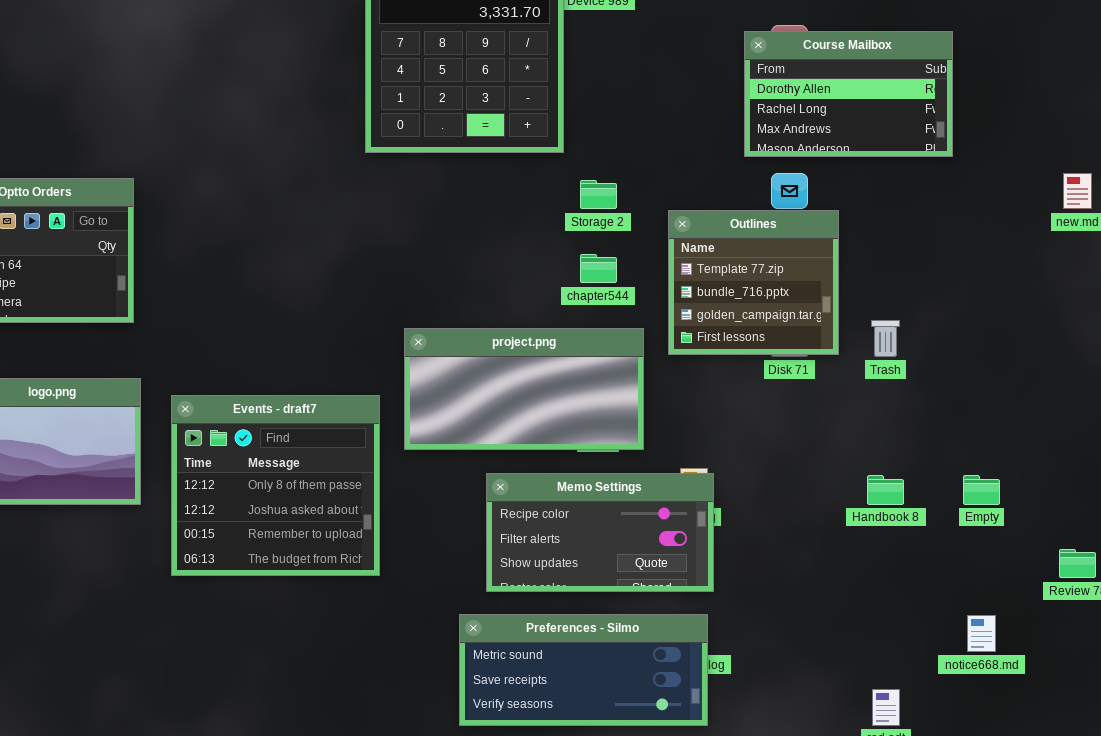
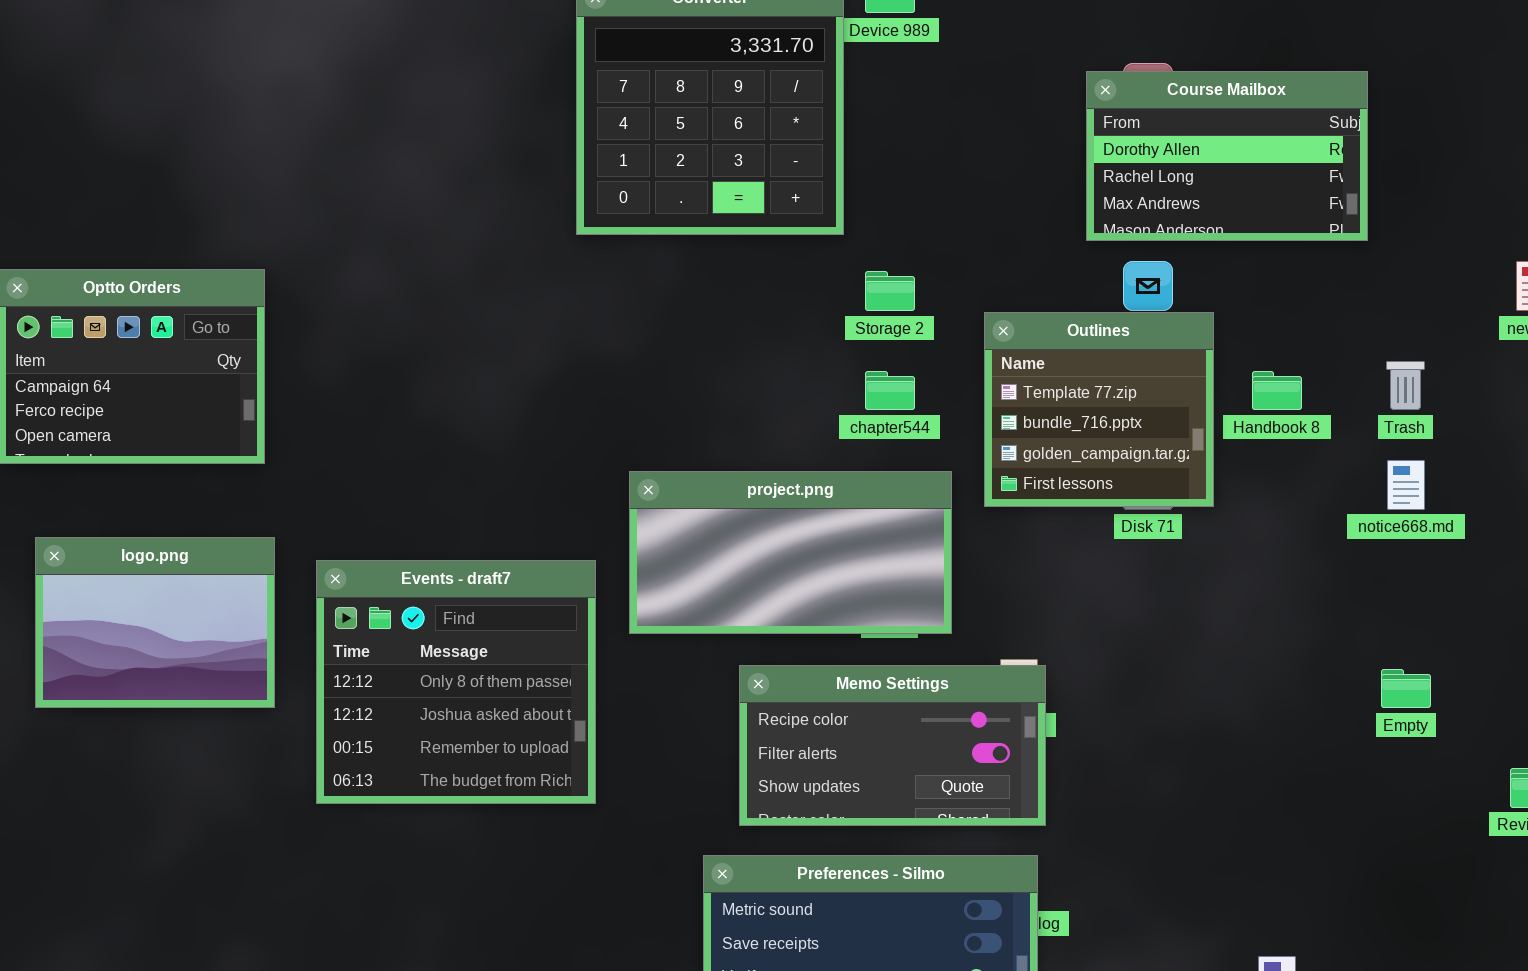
Trash: [871,320,900,357] -> [1386,361,1425,410], moved
Handbook 8: [867,475,904,505] -> [1252,371,1302,410], moved
notice668.md: [967,615,996,652] -> [1387,460,1425,510], moved

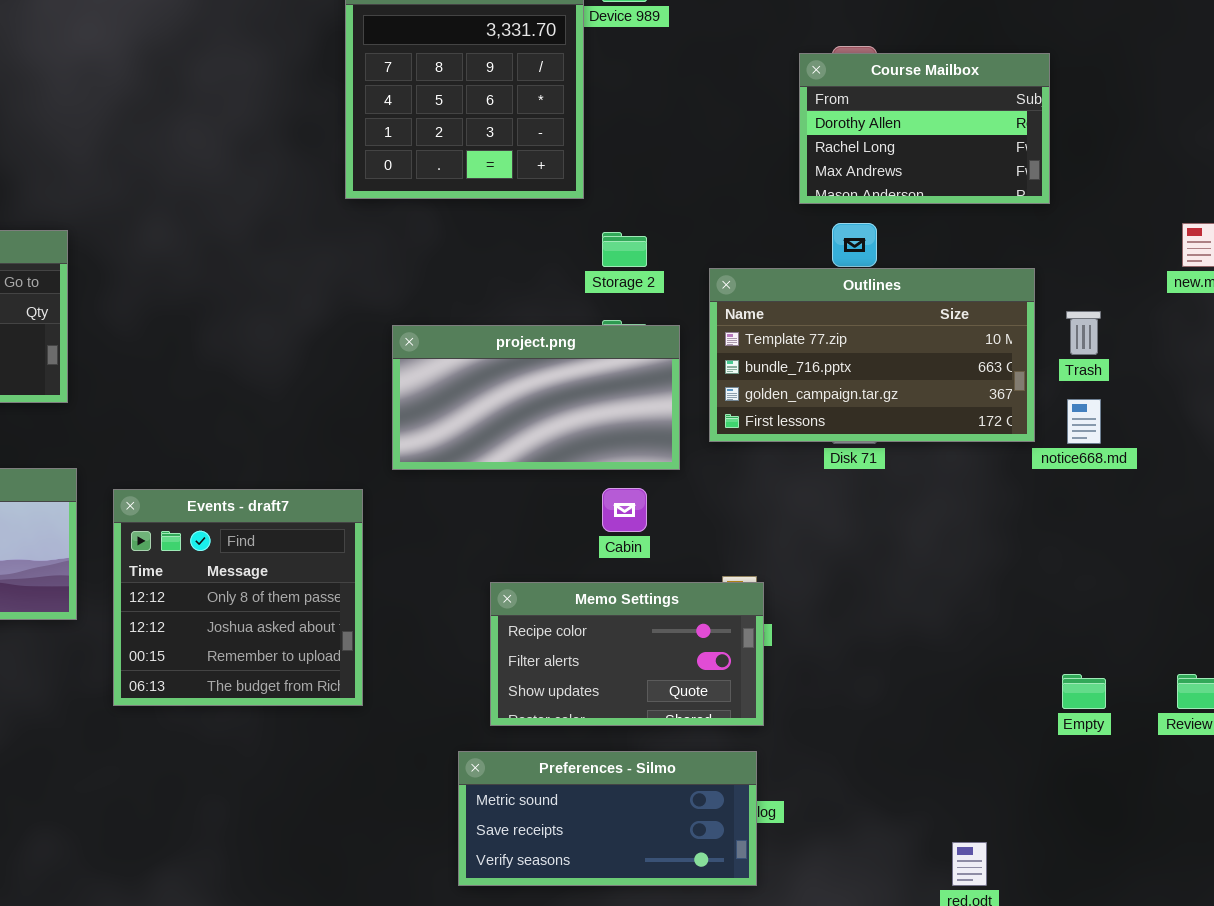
Outlines: [984,312,1214,507] -> [709,268,1035,442], resized
project.png: [629,471,952,634] -> [392,325,680,470], moved
Empty: [1381,669,1431,708] -> [1062,674,1106,709], moved

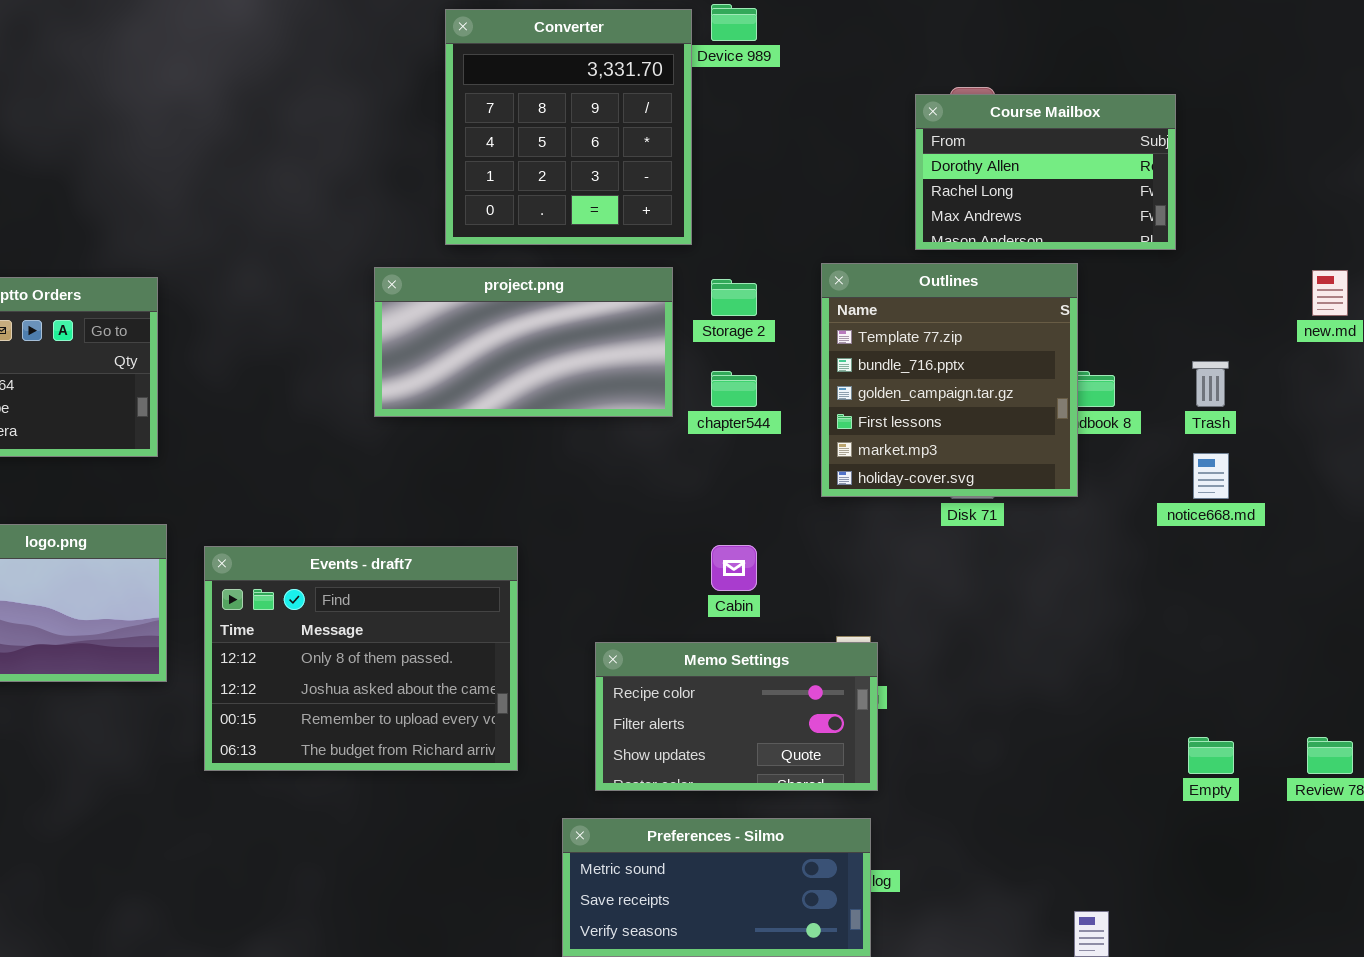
Outlines: [709,268,1035,442] -> [821,263,1078,497], resized
project.png: [392,325,680,470] -> [374,267,673,417], moved
Events - draft7: [113,489,363,706] -> [204,546,518,771], resized

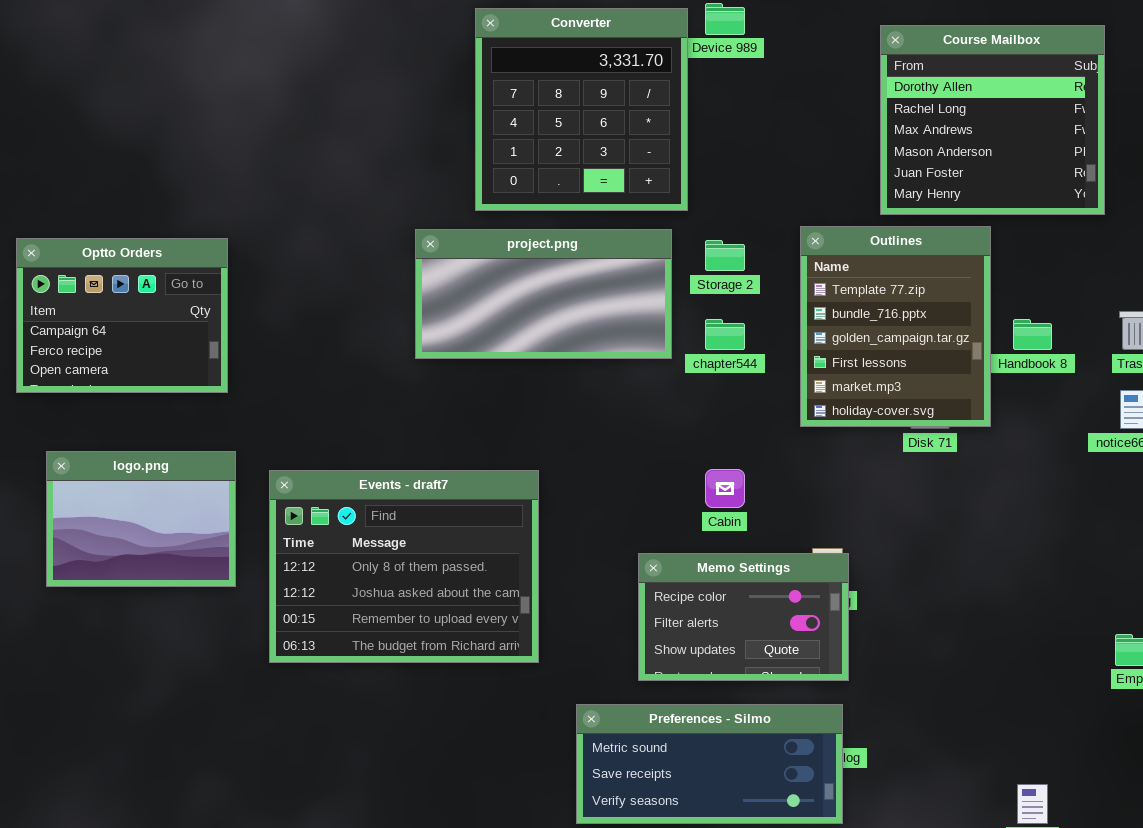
Course Mailbox: [915,94,1176,250] -> [880,25,1105,215], resized
Outlines: [821,263,1078,497] -> [800,226,991,427], resized
Memo Settings: [595,642,878,791] -> [638,553,849,681], resized

